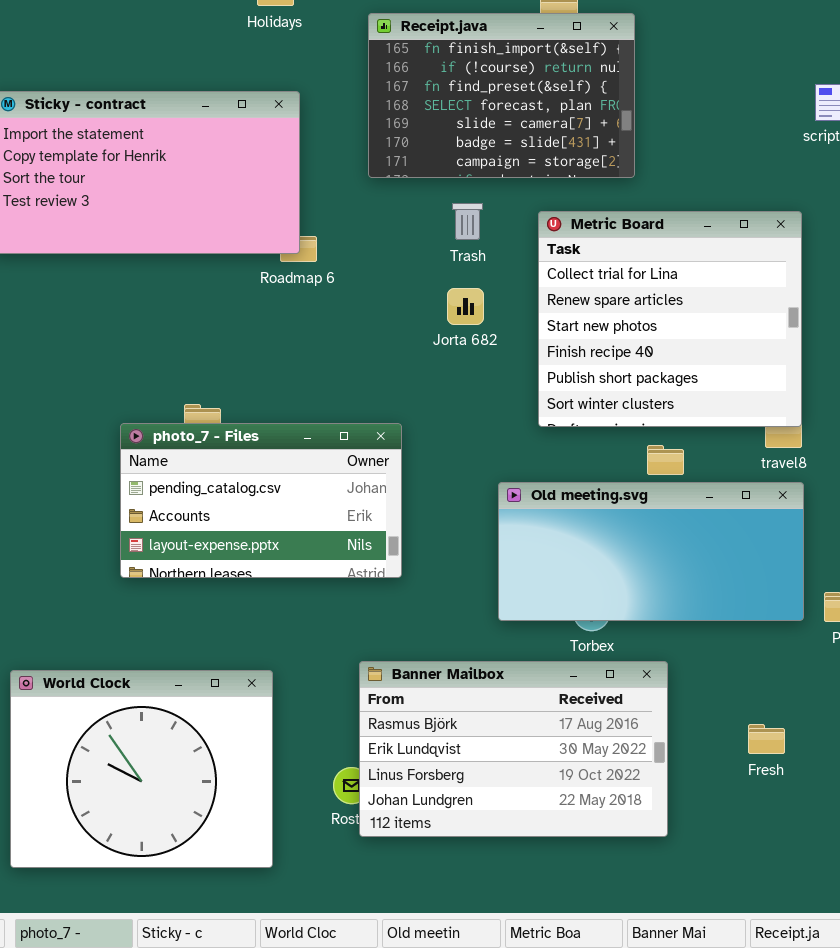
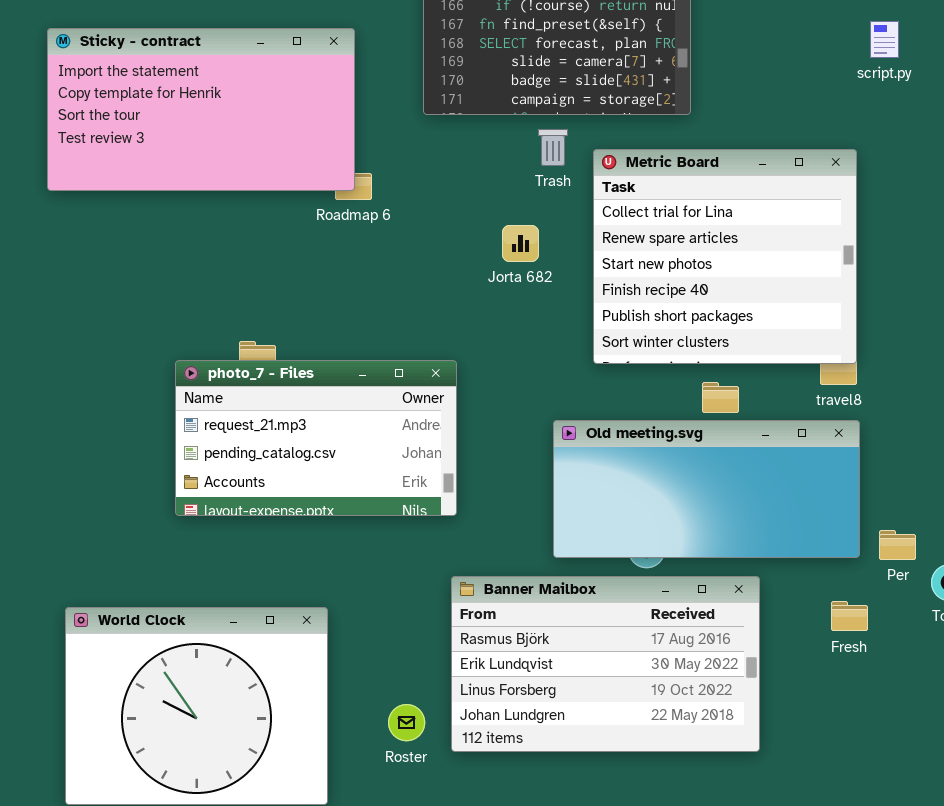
Trash: [452,203,483,240] -> [538,129,568,166], moved
photo_7 - Files: [120,423,402,578] -> [175,360,457,516], scrolled up 1 row
Banner Mailbox: [359,661,668,837] -> [451,576,760,752], moved
Fresh: [748,724,785,754] -> [831,601,868,631], moved

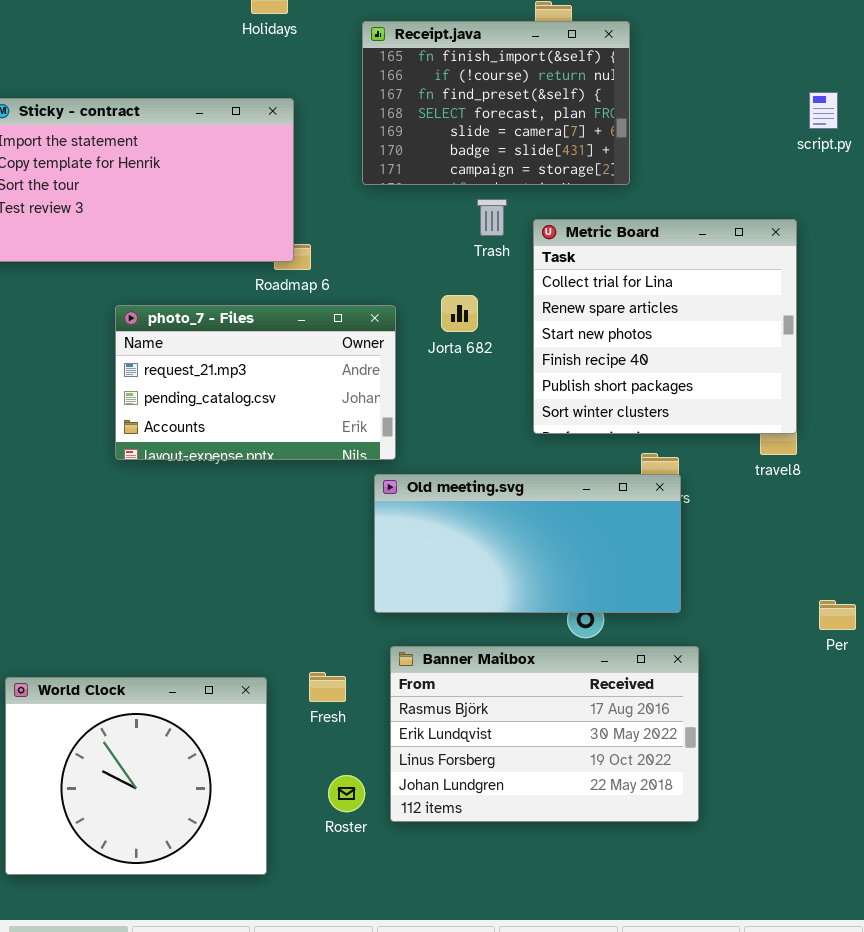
photo_7 - Files: [175,360,457,516] -> [115,305,396,460], moved
Old meeting.svg: [553,420,860,558] -> [374,474,681,613], moved
Fresh: [831,601,868,631] -> [309,672,346,702], moved

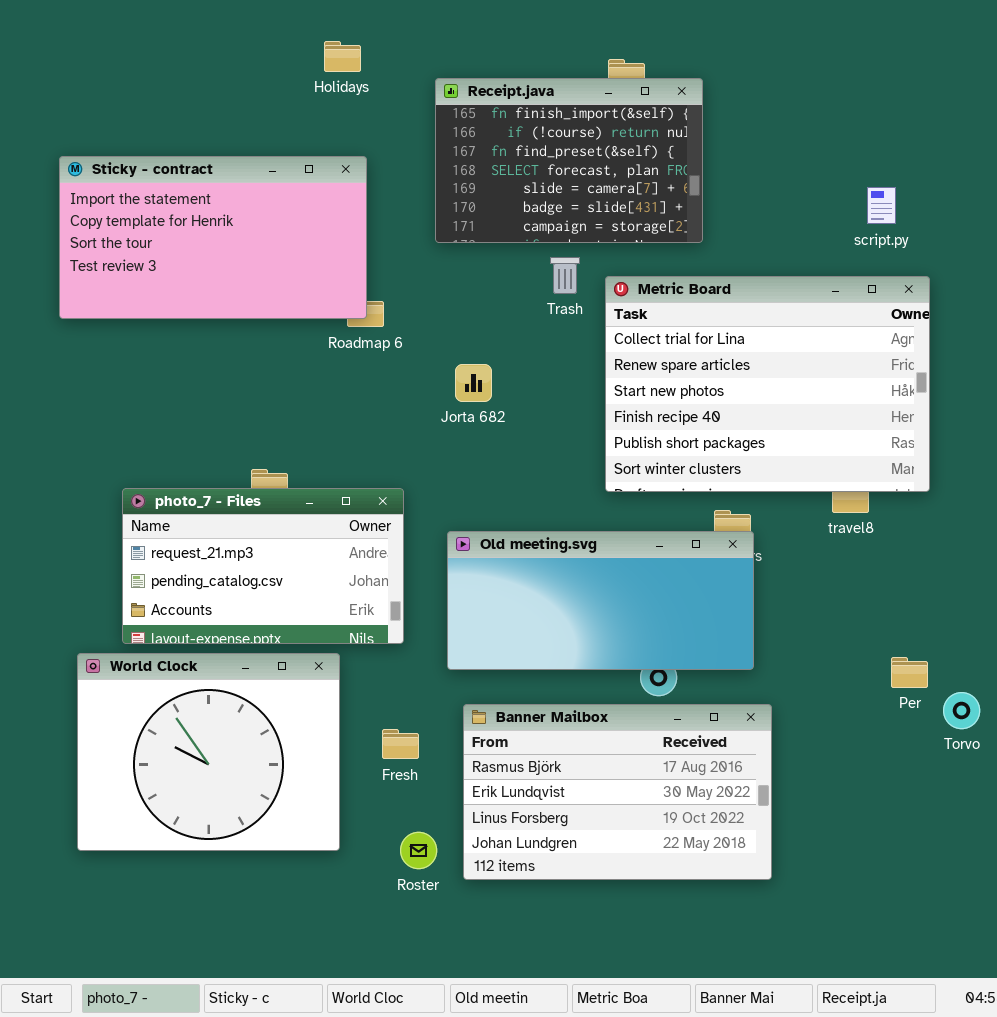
script.py: [809,92,838,129] -> [867,187,896,224], moved
Metric Board: [533,219,797,434] -> [605,276,930,492], resized
Jorta 682: [441,295,478,332] -> [455,364,492,402], moved
photo_7 - Files: [115,305,396,460] -> [122,488,404,644], moved
World Clock: [5,677,267,875] -> [77,653,340,851], moved

